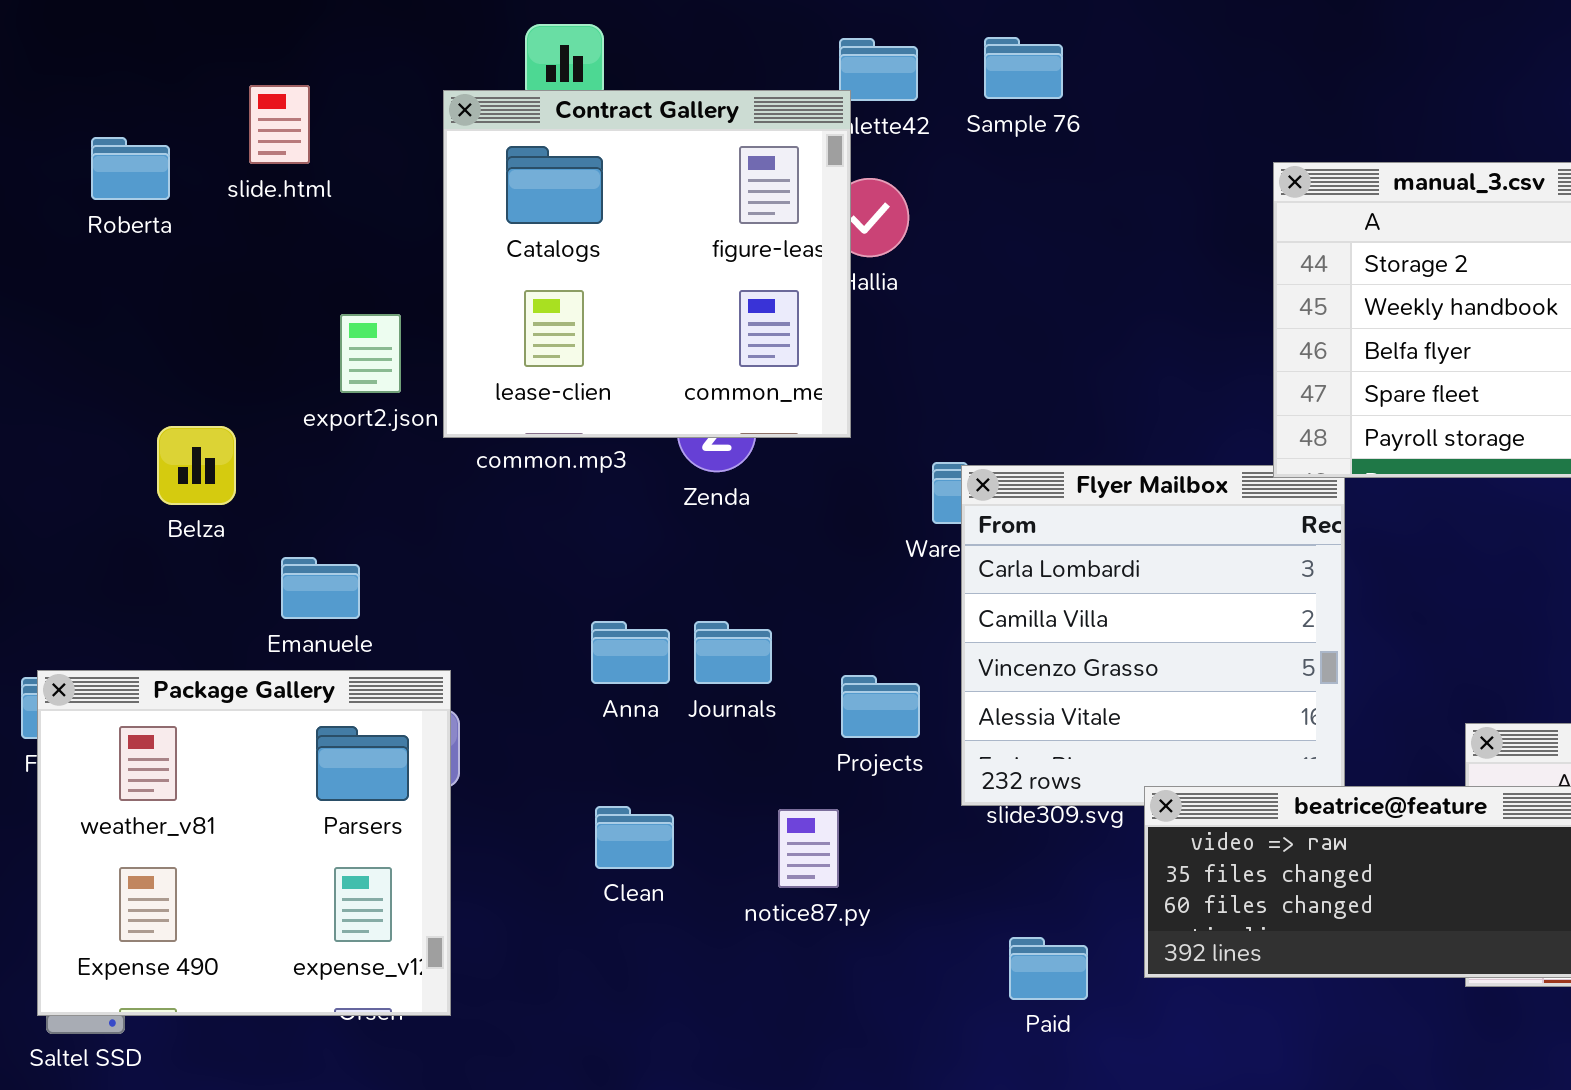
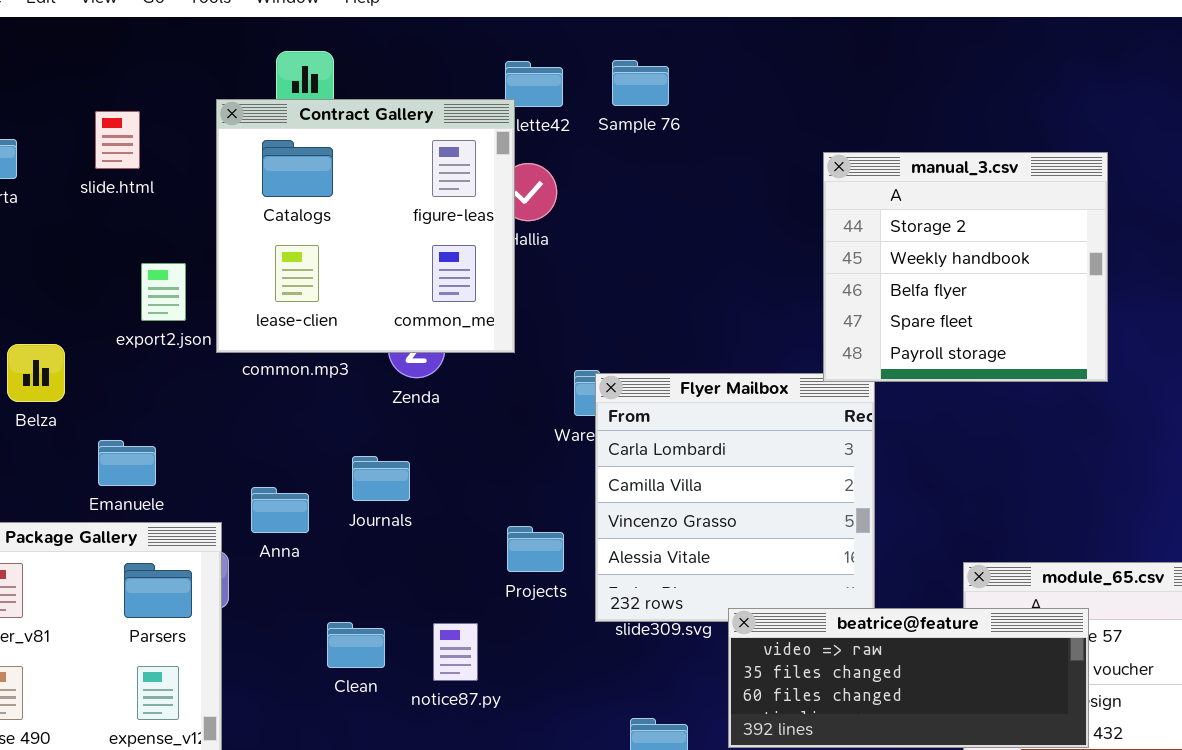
slide.html: [249,85,310,164] -> [95,111,140,169], moved
Anna: [591,621,670,684] -> [251,487,309,533], moved
Journals: [694,621,772,684] -> [352,456,410,501], moved
notice87.py: [778,809,839,888] -> [433,623,478,681], moved

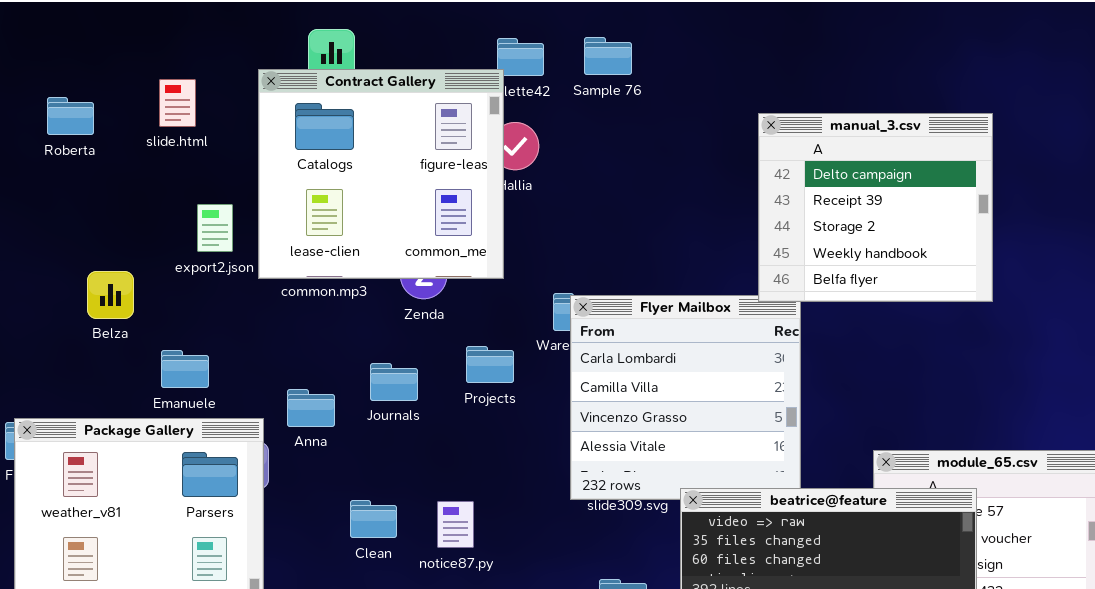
manual_3.csv: [823,152,1108,382] -> [758,113,993,302], scrolled up 2 rows
Projects: [507,526,564,572] -> [466,346,514,383], moved

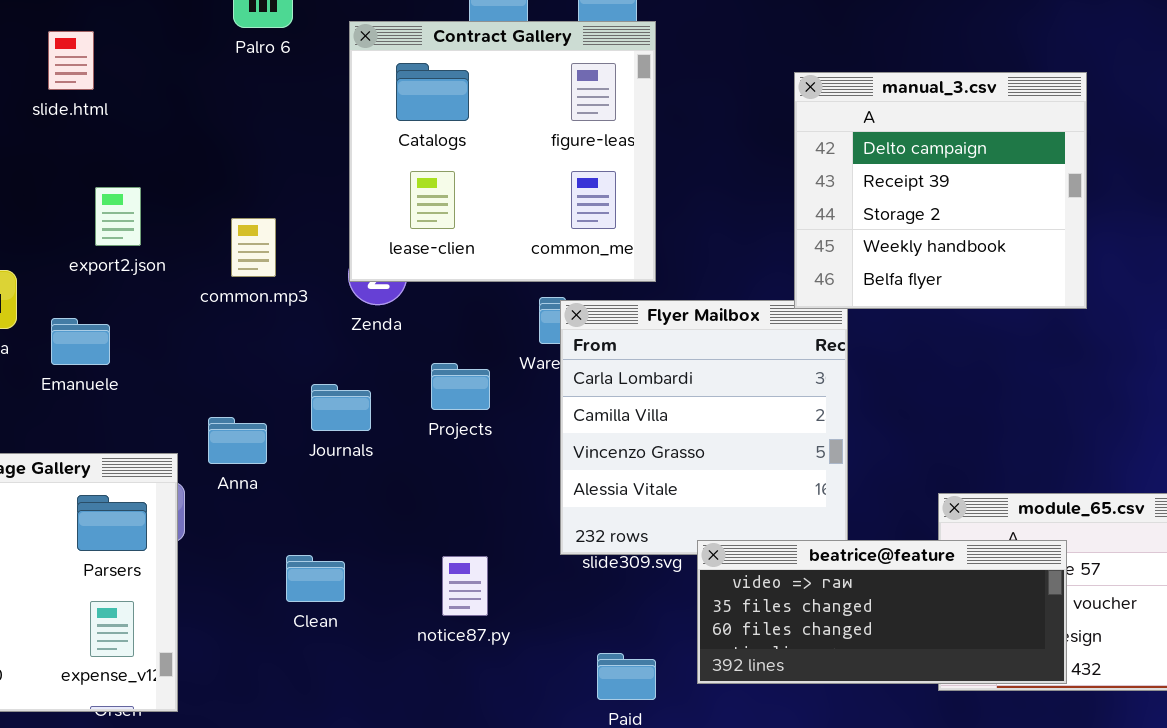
Contract Gallery: [258,69,504,279] -> [349,21,656,282], moved
Emanuele: [161,350,209,388] -> [51,318,110,365], moved
notice87.py: [437,501,474,548] -> [442,556,488,616], moved

